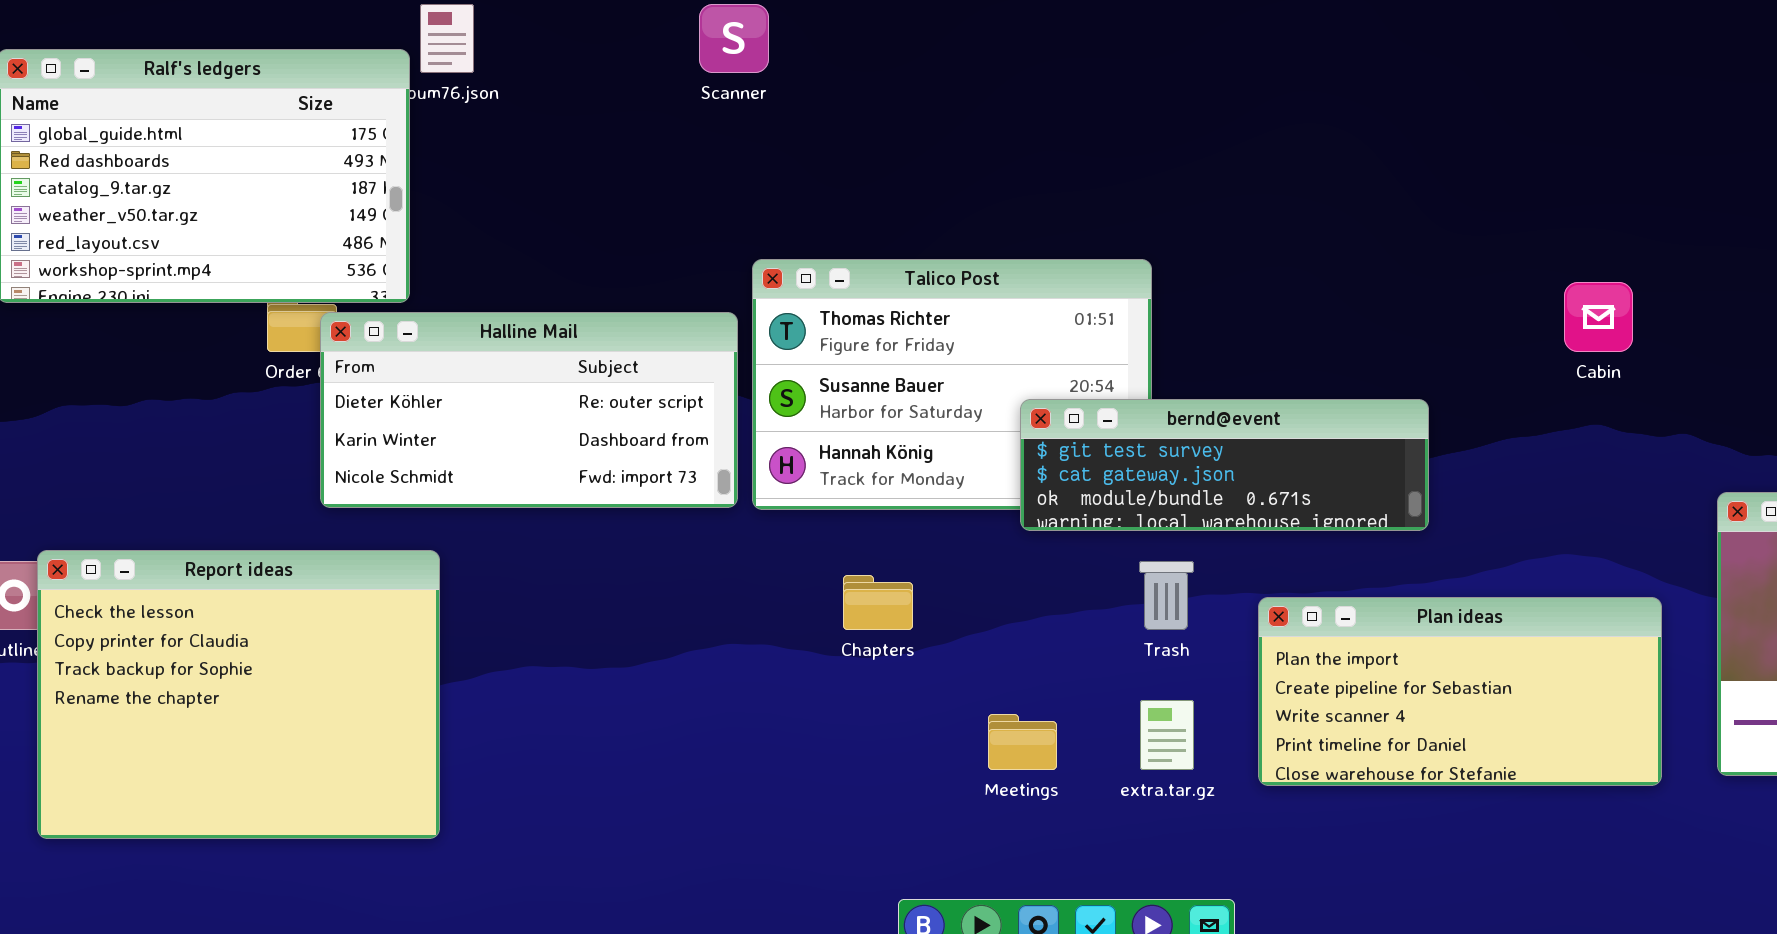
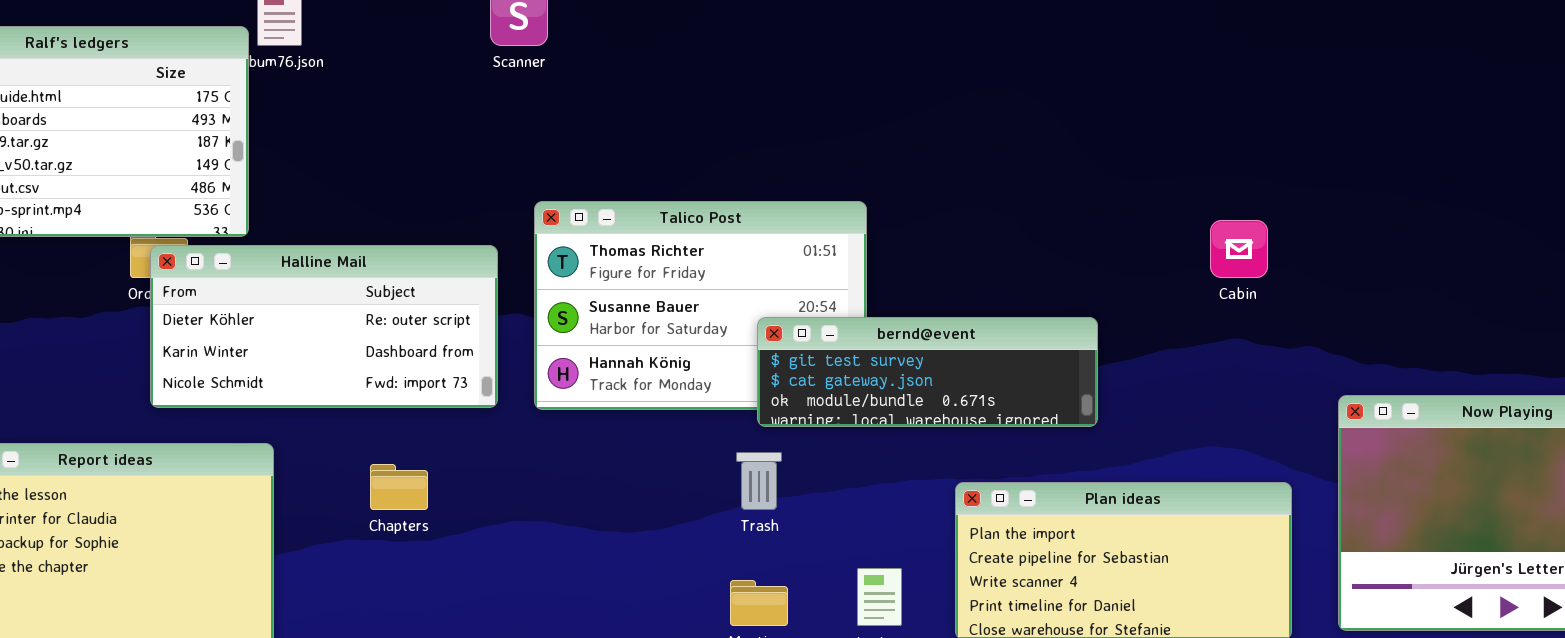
Halline Mail: [320,312,738,508] -> [150,245,498,408], moved
Trash: [1139,561,1194,630] -> [736,452,782,510], moved
Chapters: [843,575,913,630] -> [370,464,428,510], moved

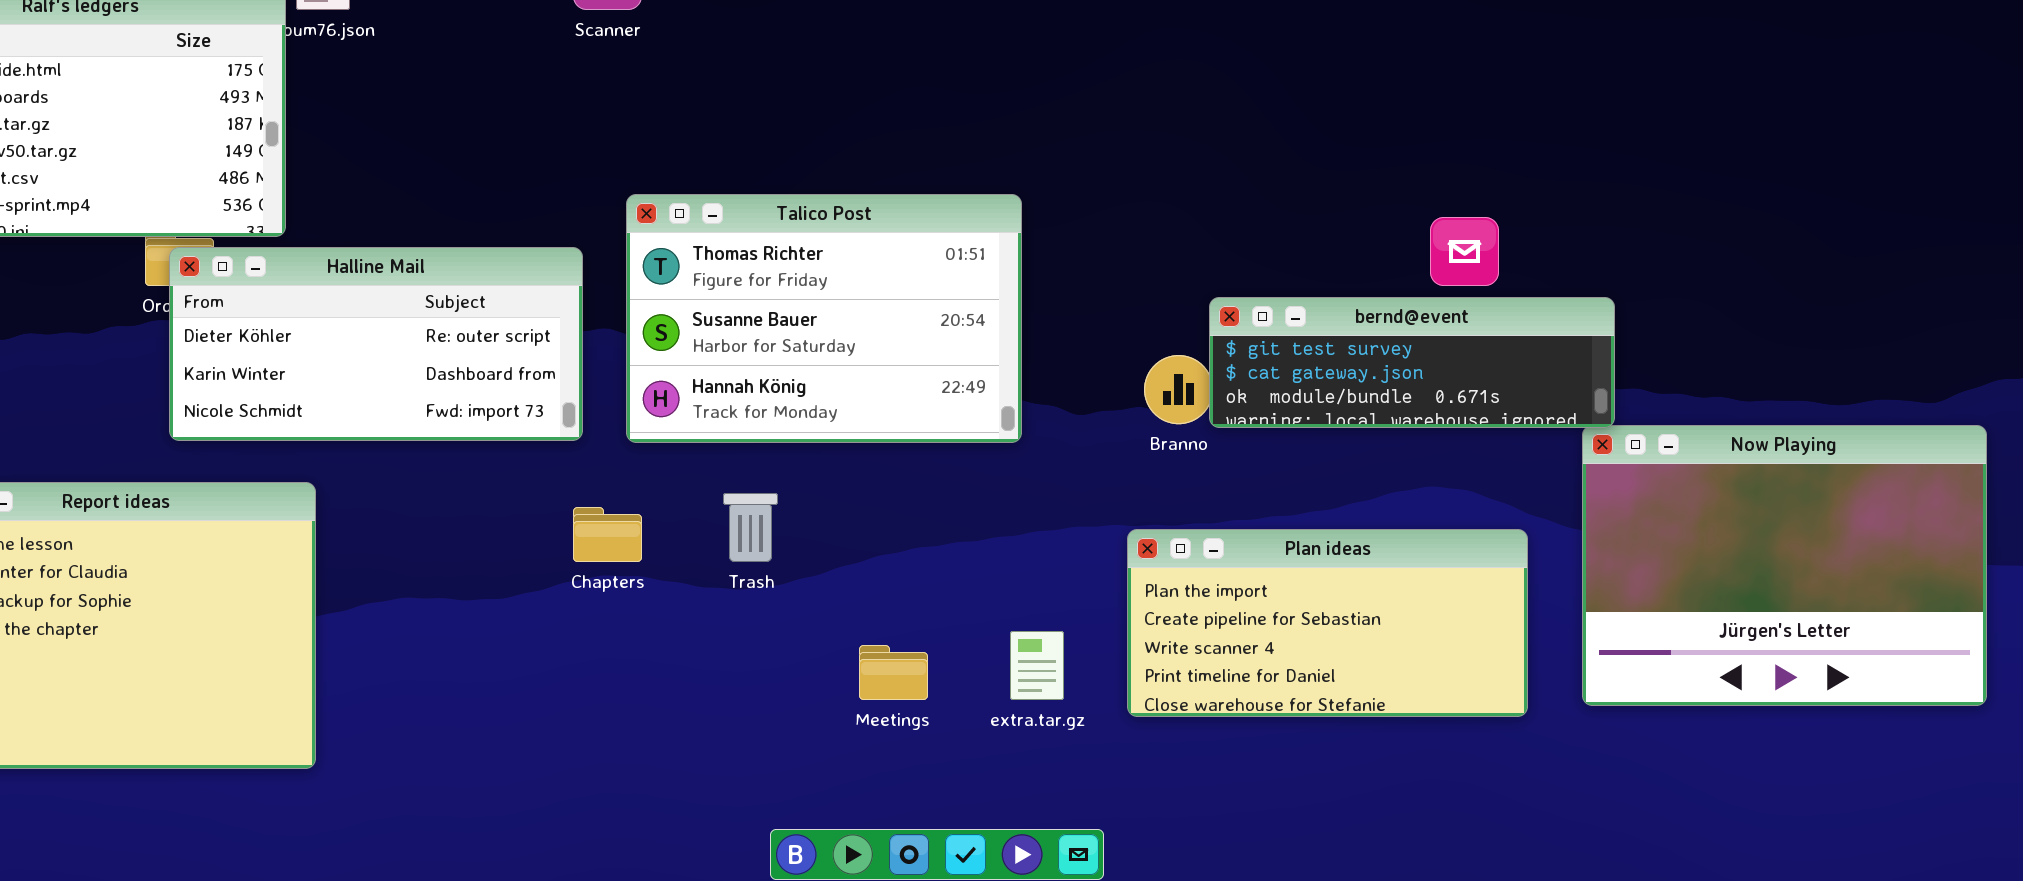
bernd@event: [757,317,1098,427] -> [1209,297,1615,428], moved
Trash: [736,452,782,510] -> [723,493,778,562], moved
Chapters: [370,464,428,510] -> [573,507,642,562], moved

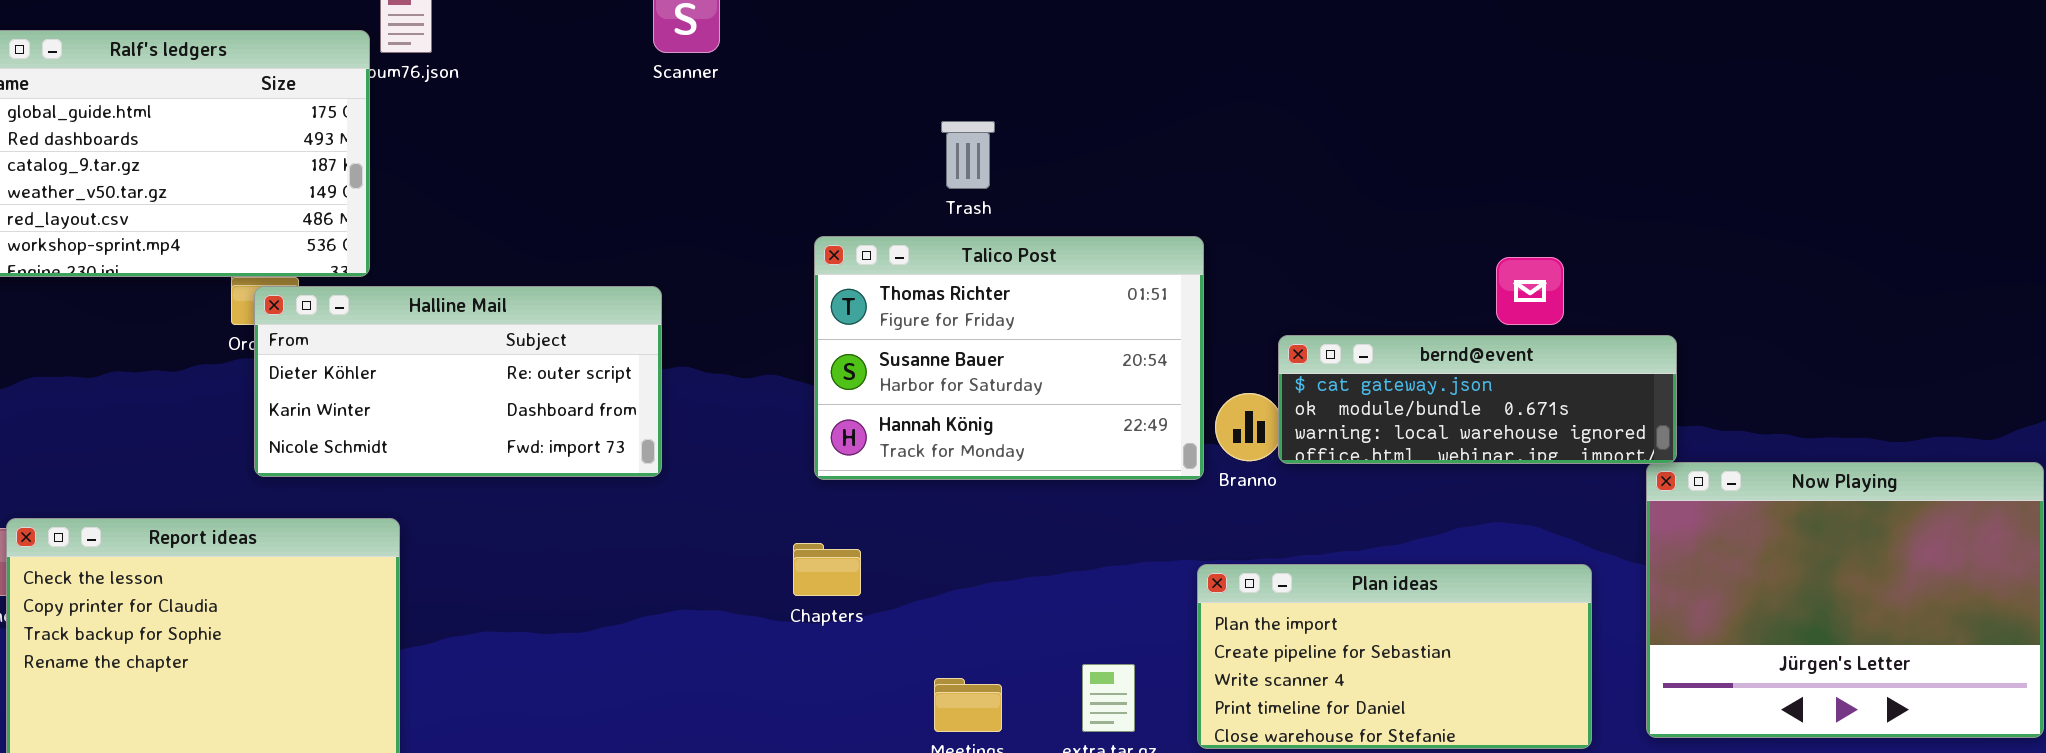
Talico Post: [626,194,1022,443] -> [814,236,1204,480], moved
bernd@event: [1209,297,1615,428] -> [1278,335,1677,464], scrolled down 1 row
Trash: [723,493,778,562] -> [941,121,995,189], moved
Chapters: [573,507,642,562] -> [793,543,861,596], moved

